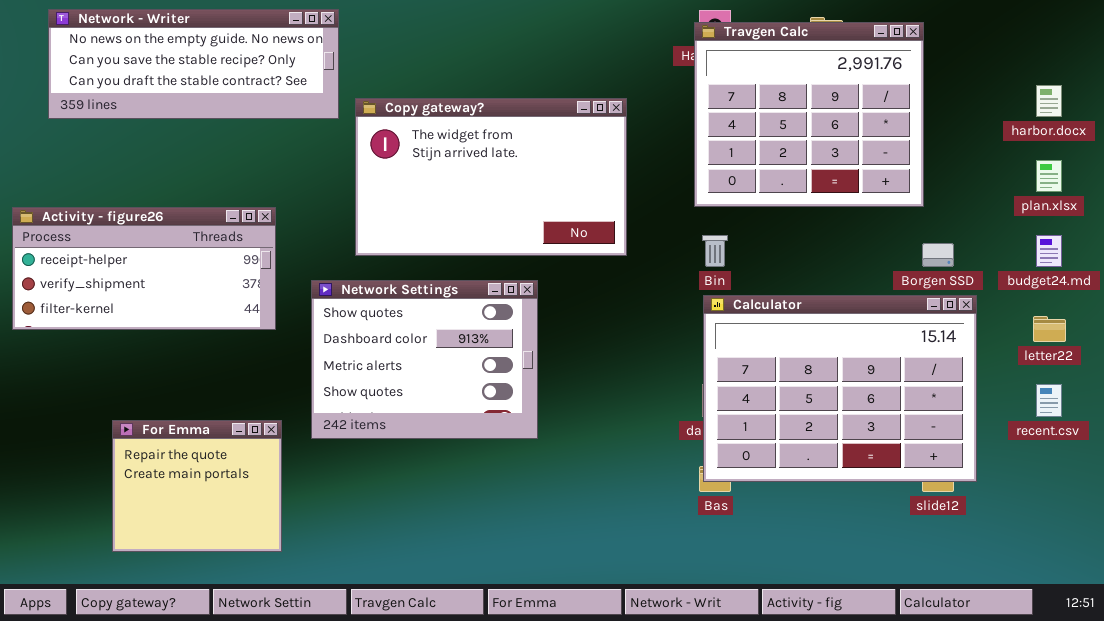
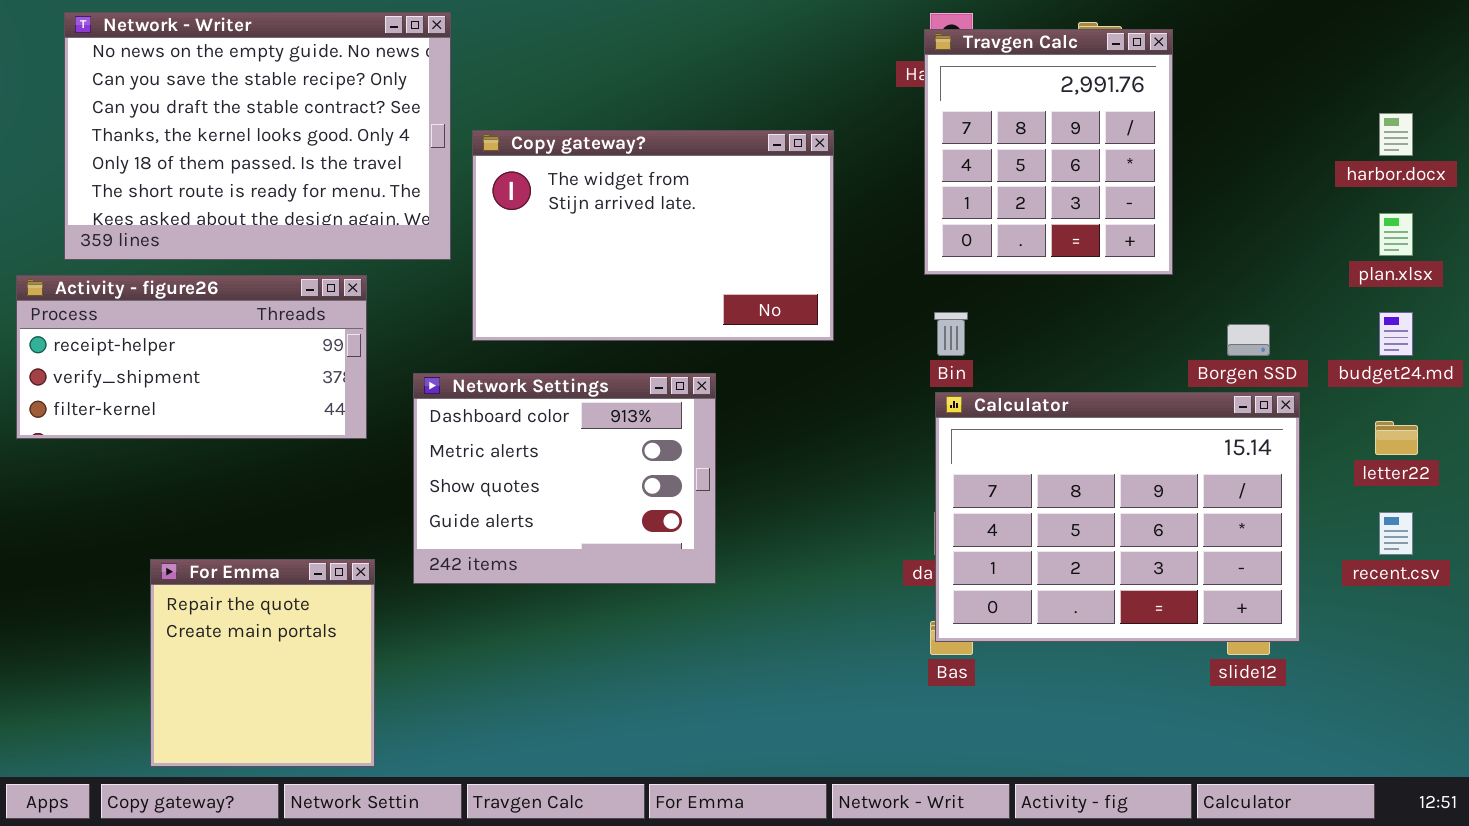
Network - Writer: [48,9,339,119] -> [64,12,451,260], resized
Travgen Calc: [694,22,924,207] -> [924,29,1173,275], resized
Network Settings: [311,280,538,439] -> [413,373,716,584], scrolled down 1 row
For Emma: [112,420,282,552] -> [150,559,375,767], resized

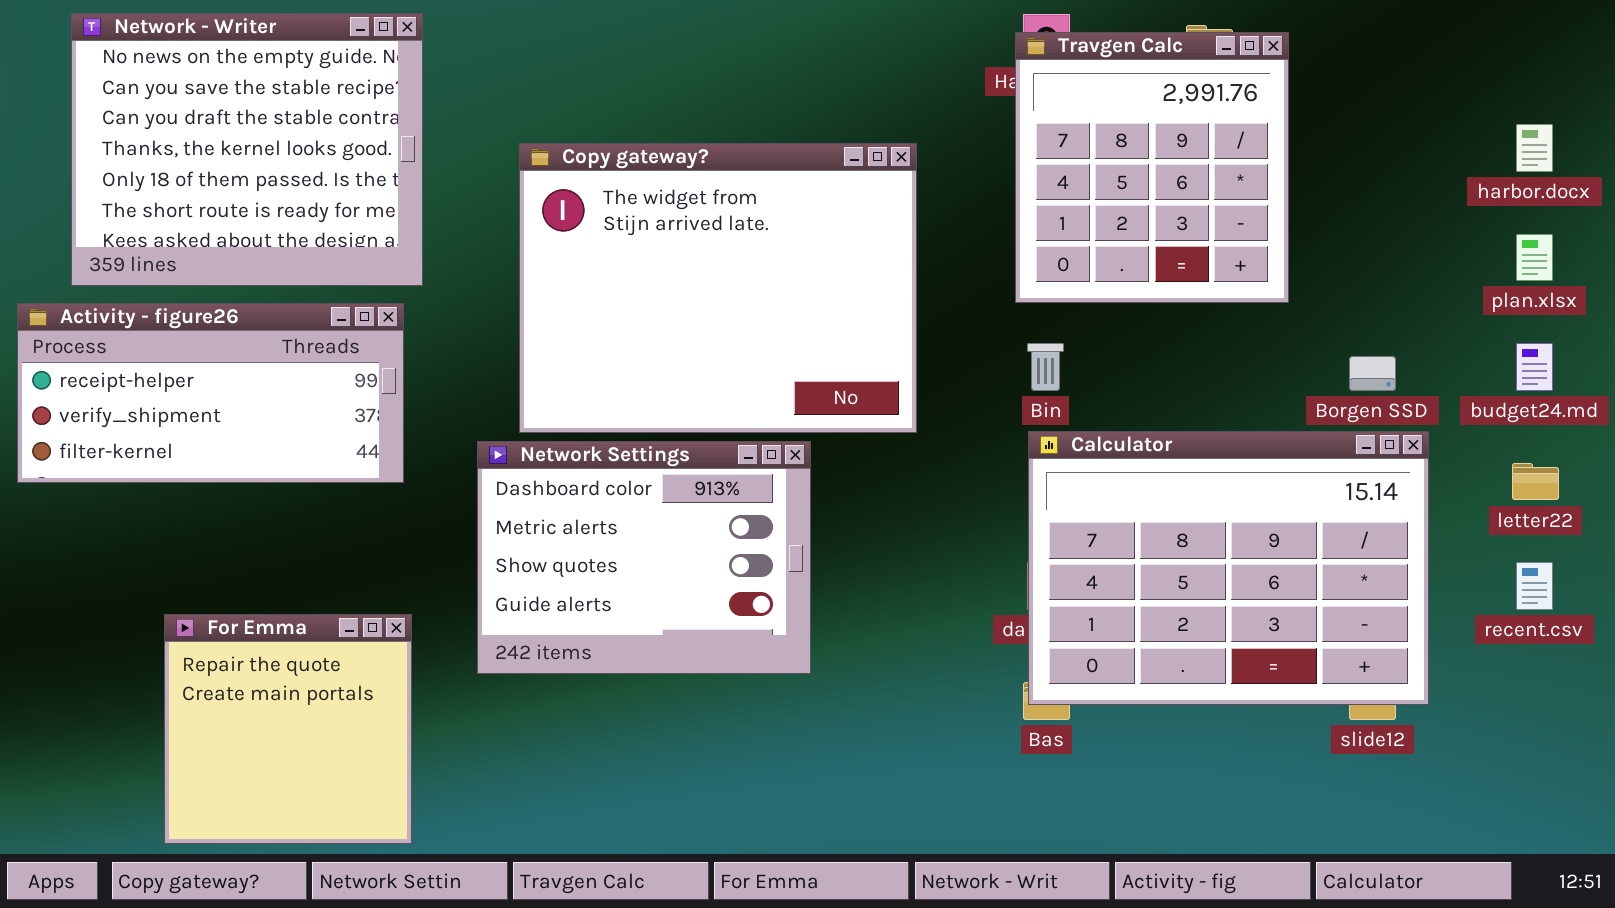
Network - Writer: [64,12,451,260] -> [71,13,423,286], resized
Copy gateway?: [472,130,834,341] -> [519,143,917,433], resized
Network Settings: [413,373,716,584] -> [477,441,811,674], moved

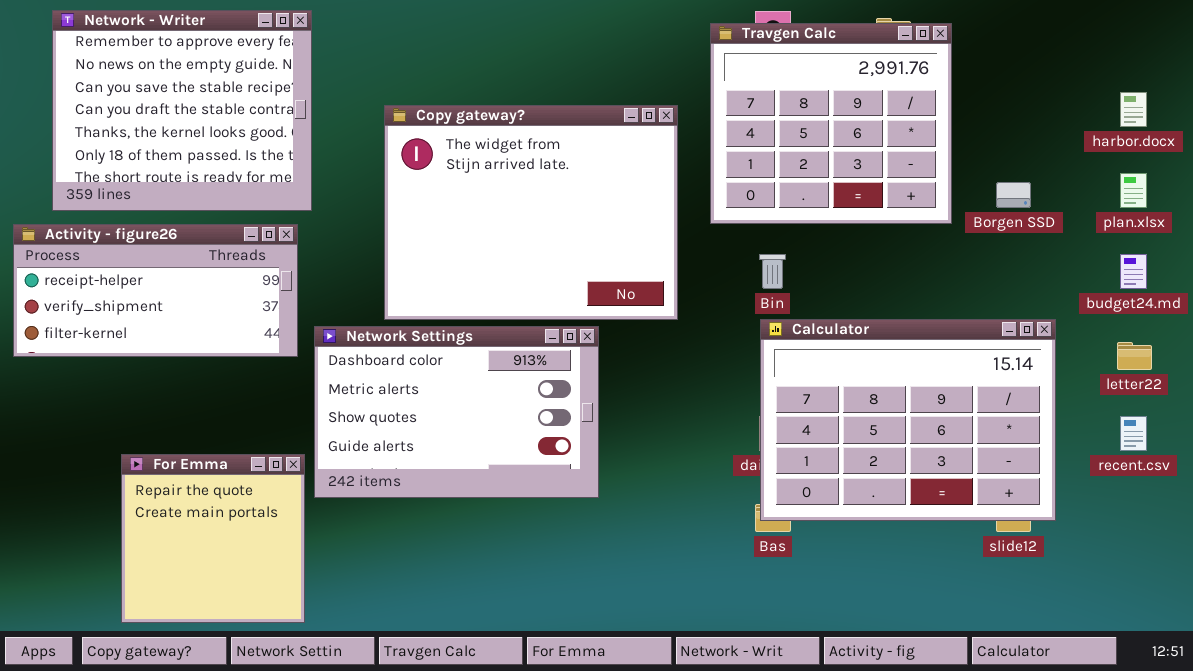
Network - Writer: [71,13,423,286] -> [52,10,312,211], scrolled up 1 row
Travgen Calc: [1015,32,1289,303] -> [710,23,952,224], resized
Borgen SSD: [1349,356,1396,391] -> [996,182,1031,208], moved
Network Settings: [477,441,811,674] -> [314,326,599,498], resized

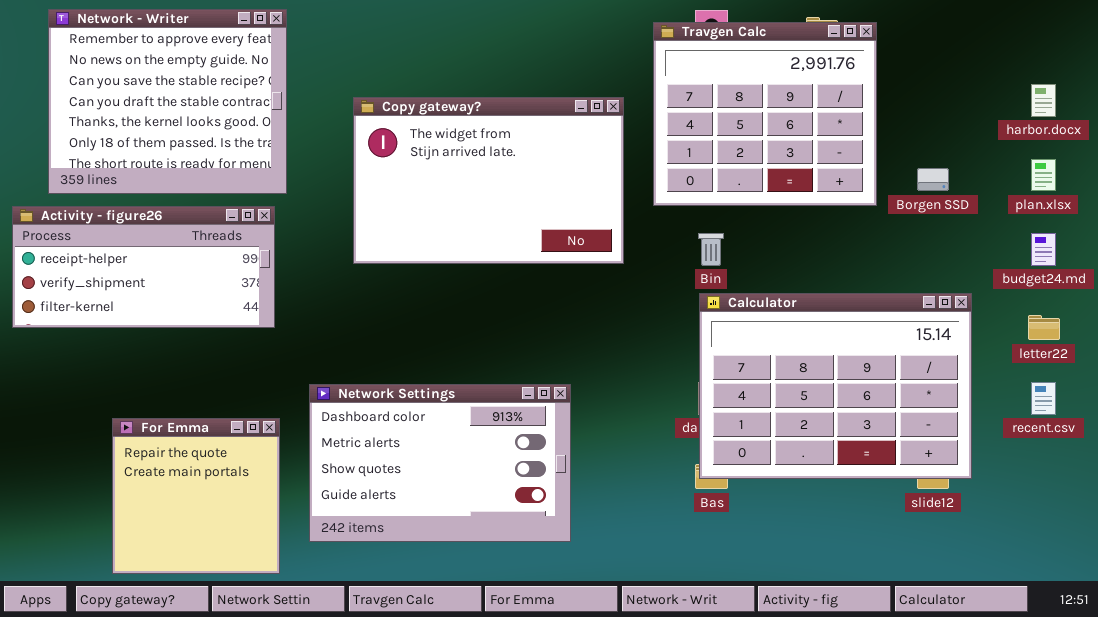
Copy gateway?: [384,105,678,320] -> [353,97,624,264], resized
Network Settings: [314,326,599,498] -> [309,384,571,542], moved

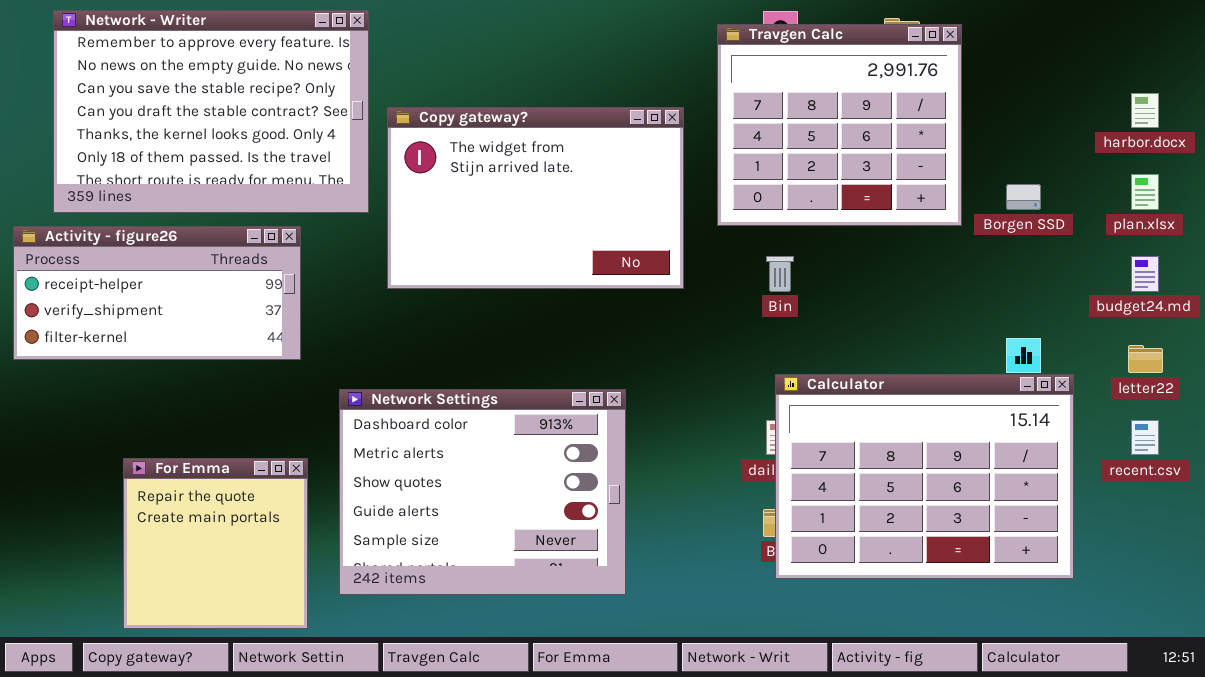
Network - Writer: [48,9,287,194] -> [53,10,369,213], resized
Calculator: [699,293,972,479] -> [775,374,1074,579], moved
Network Settings: [309,384,571,542] -> [339,389,626,595], resized

